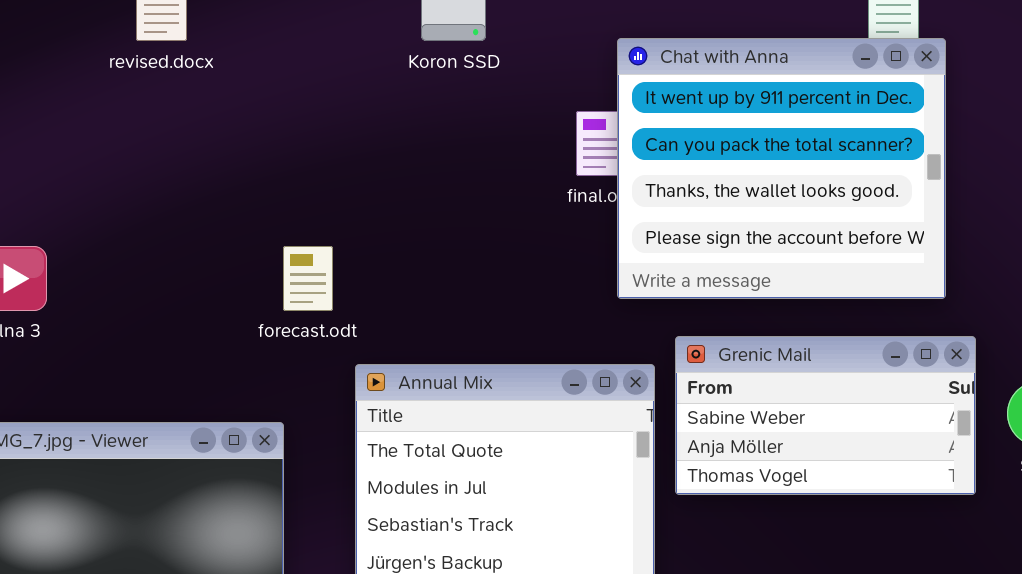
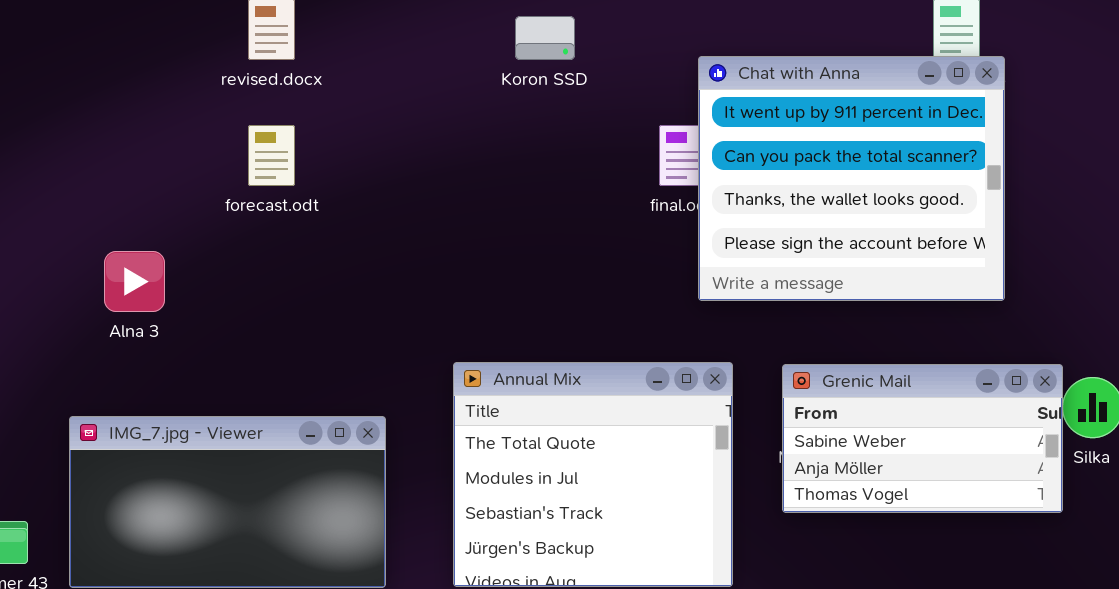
forecast.odt: [283,246,333,311] -> [248,125,295,186], moved
Grenic Mail: [675,336,976,495] -> [782,364,1063,513], moved

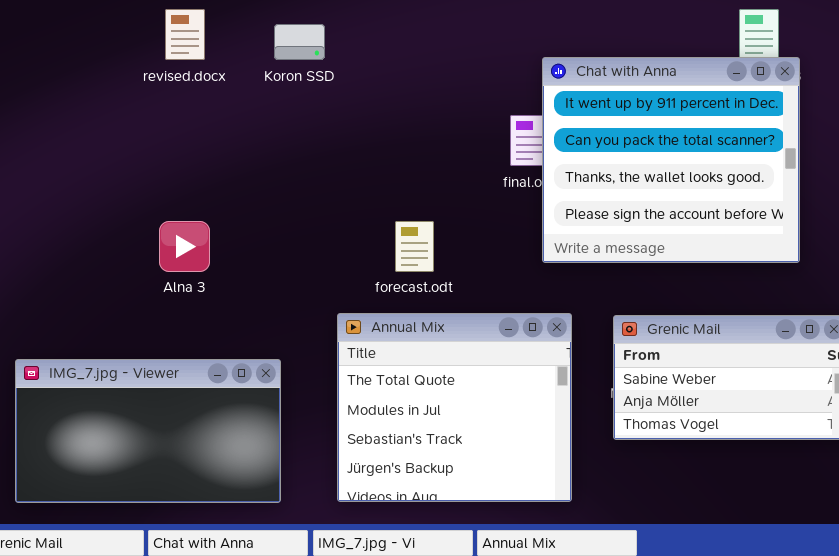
Koron SSD: [515,16,575,60] -> [274,24,325,60], moved
forecast.odt: [248,125,295,186] -> [395,221,434,272], moved
Alna 3: [104,251,165,312] -> [159,221,210,272], moved

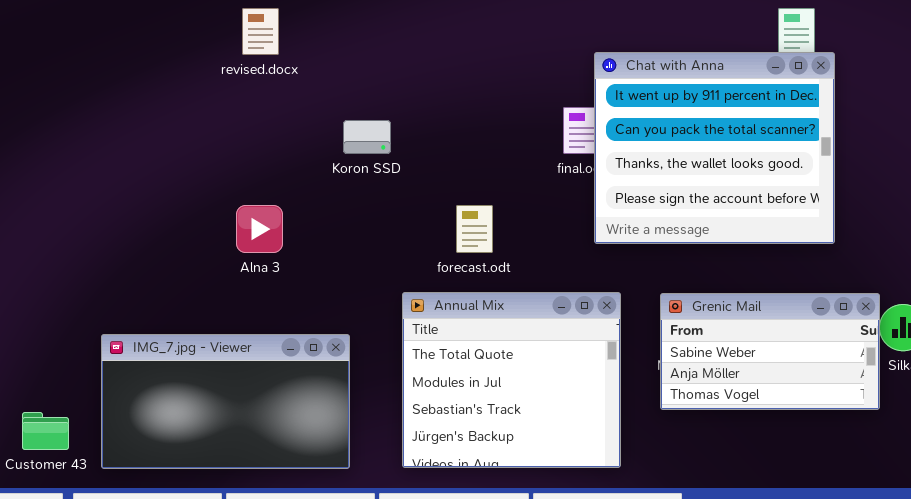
Koron SSD: [274,24,325,60] -> [343,120,391,154], moved

